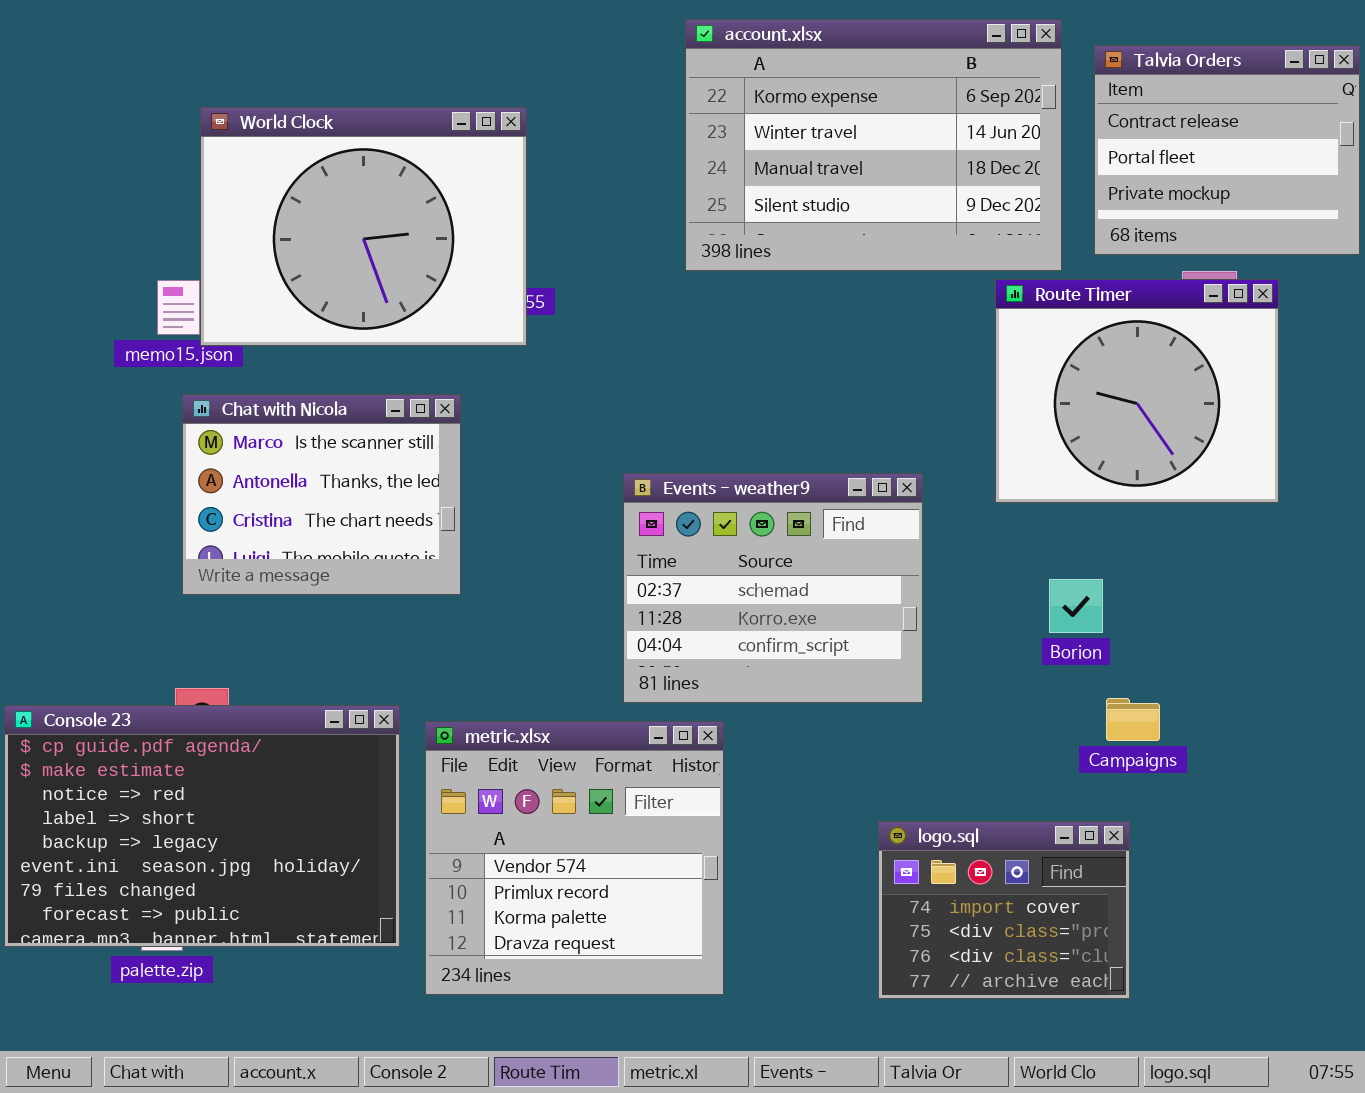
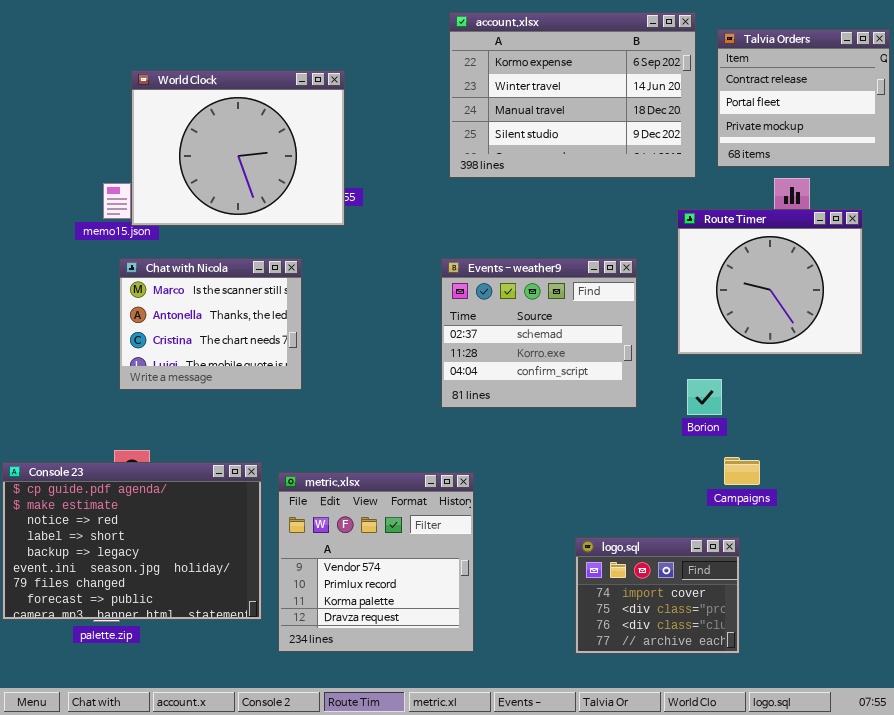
Route Timer: [995,279,1279,503] -> [677,209,863,355], moved
Events - weather9: [623,473,923,703] -> [441,258,637,408], moved

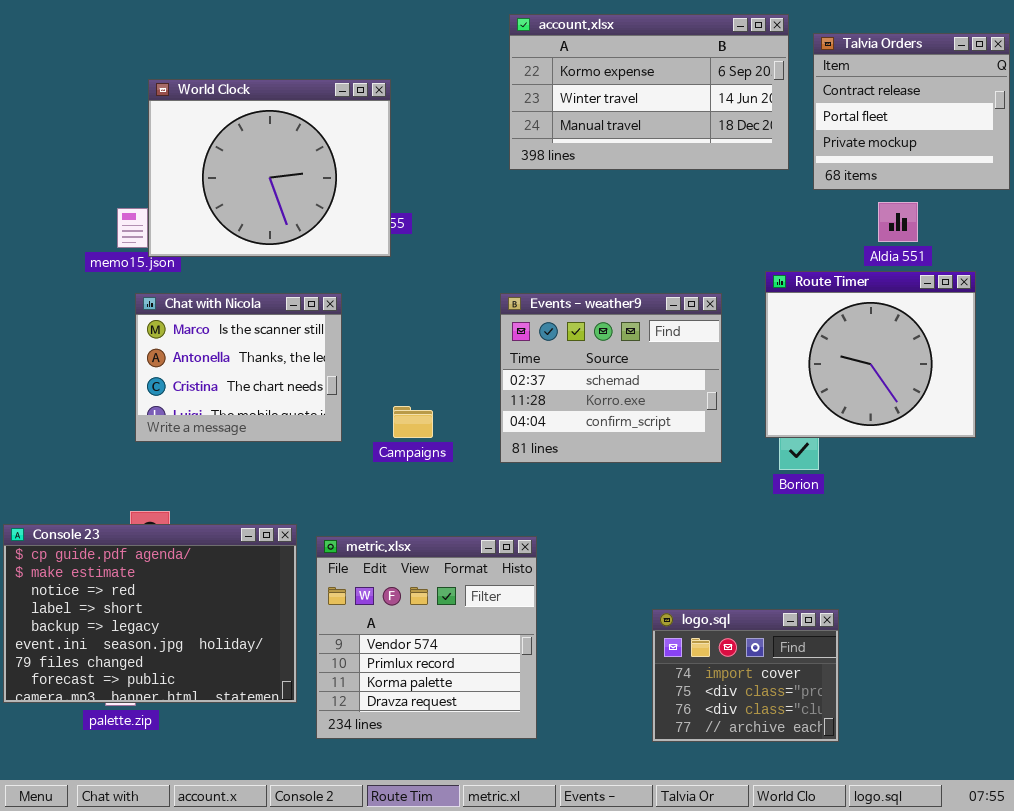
account.xlsx: [449,12,696,178] -> [509,14,789,170], resized
Route Timer: [677,209,863,355] -> [765,271,976,438], moved
Campaigns: [724,457,760,485] -> [393,406,433,438], moved

